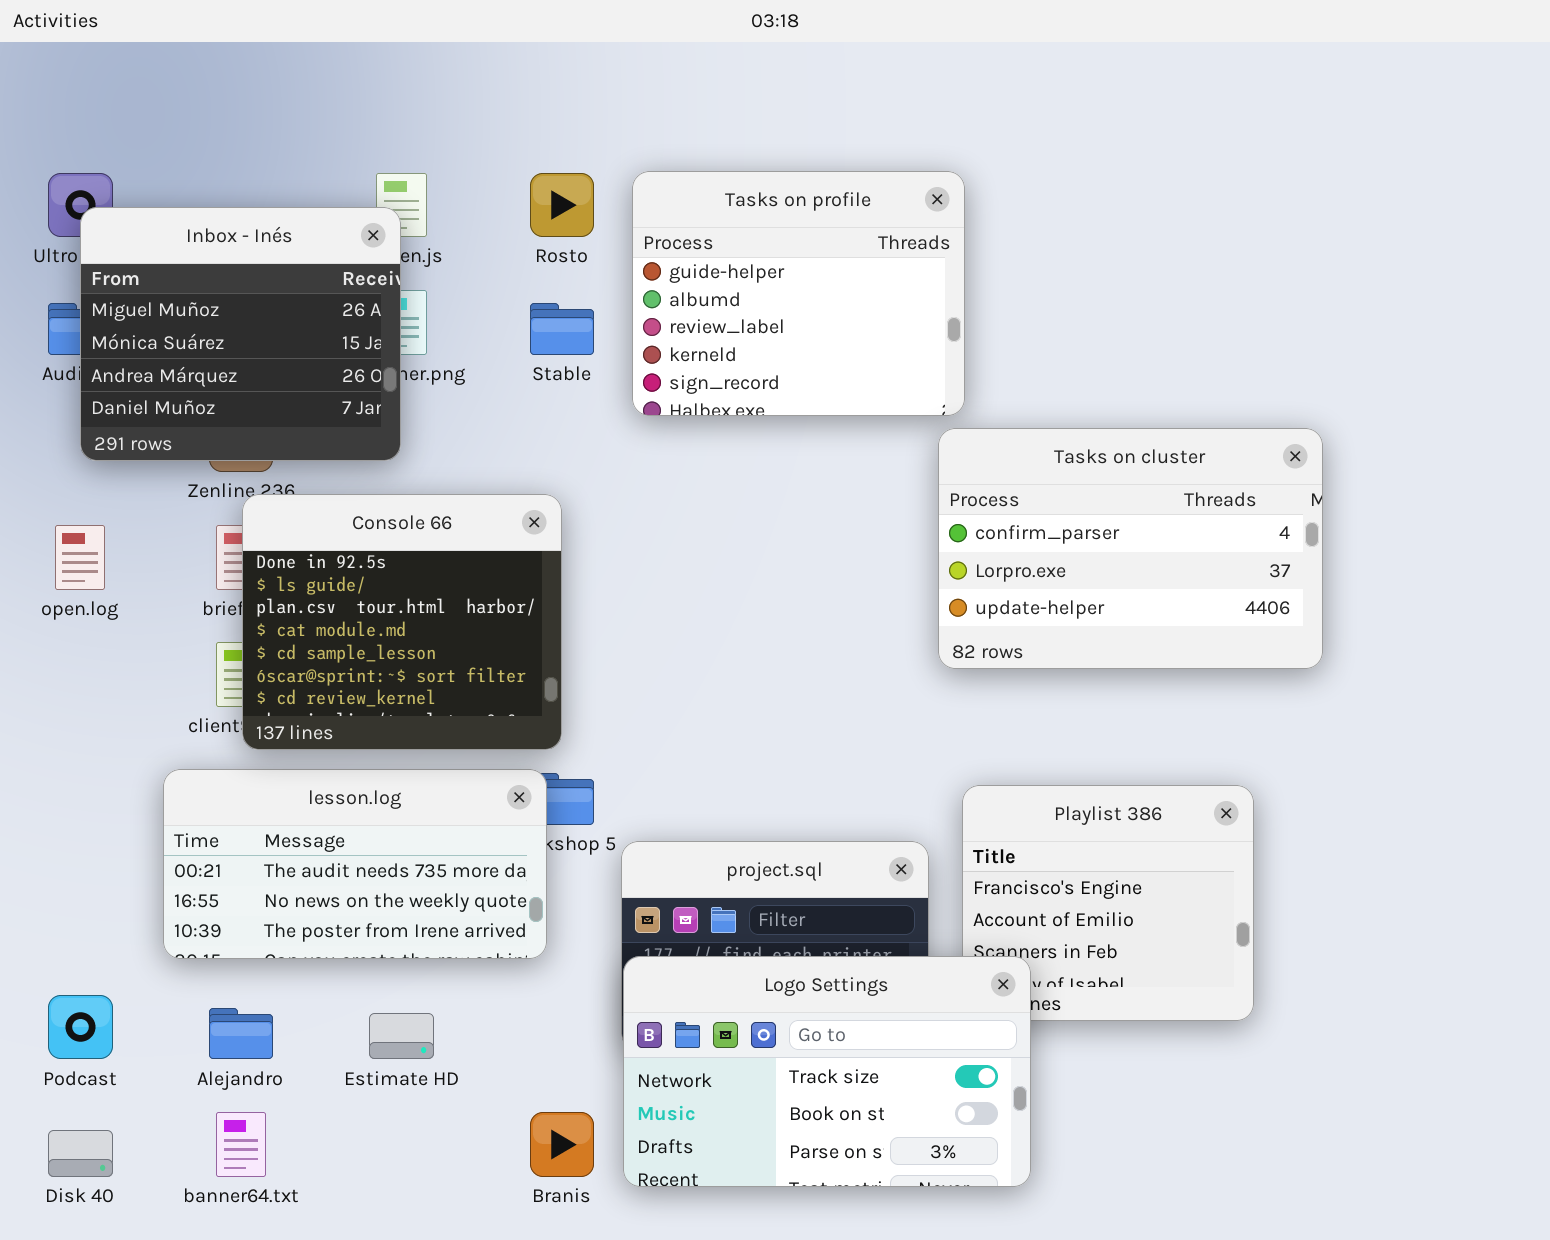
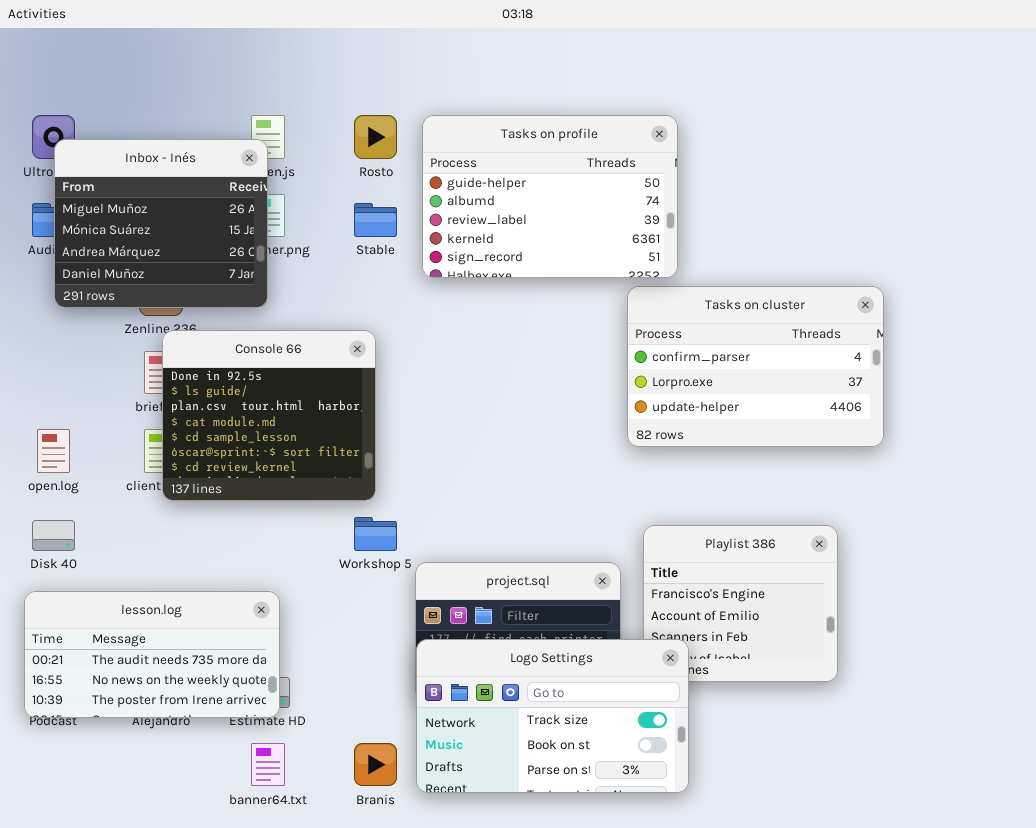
Tasks on profile: [632,171,965,416] -> [422,115,678,278], resized
open.log: [55,525,105,590] -> [37,429,70,473], moved
lesson.log: [163,769,547,959] -> [24,591,280,718], moved
banner64.txt: [216,1112,266,1177] -> [251,743,285,786], moved
Disk 40: [48,1130,113,1177] -> [32,520,75,551], moved

